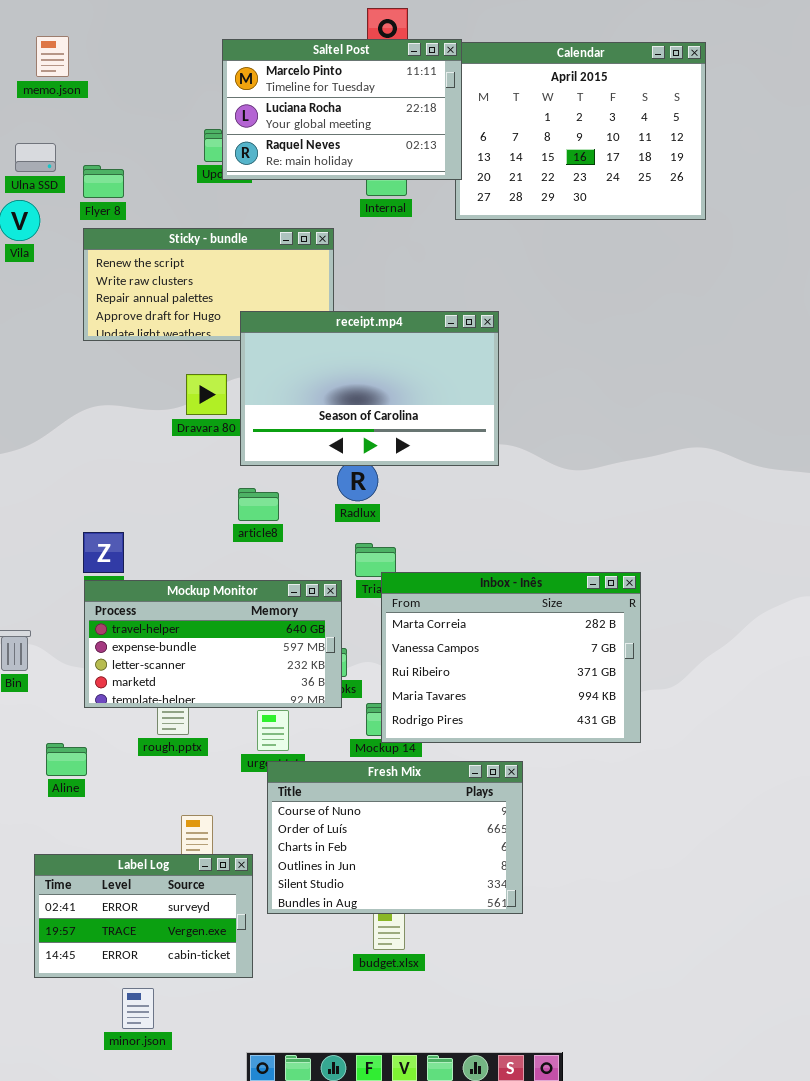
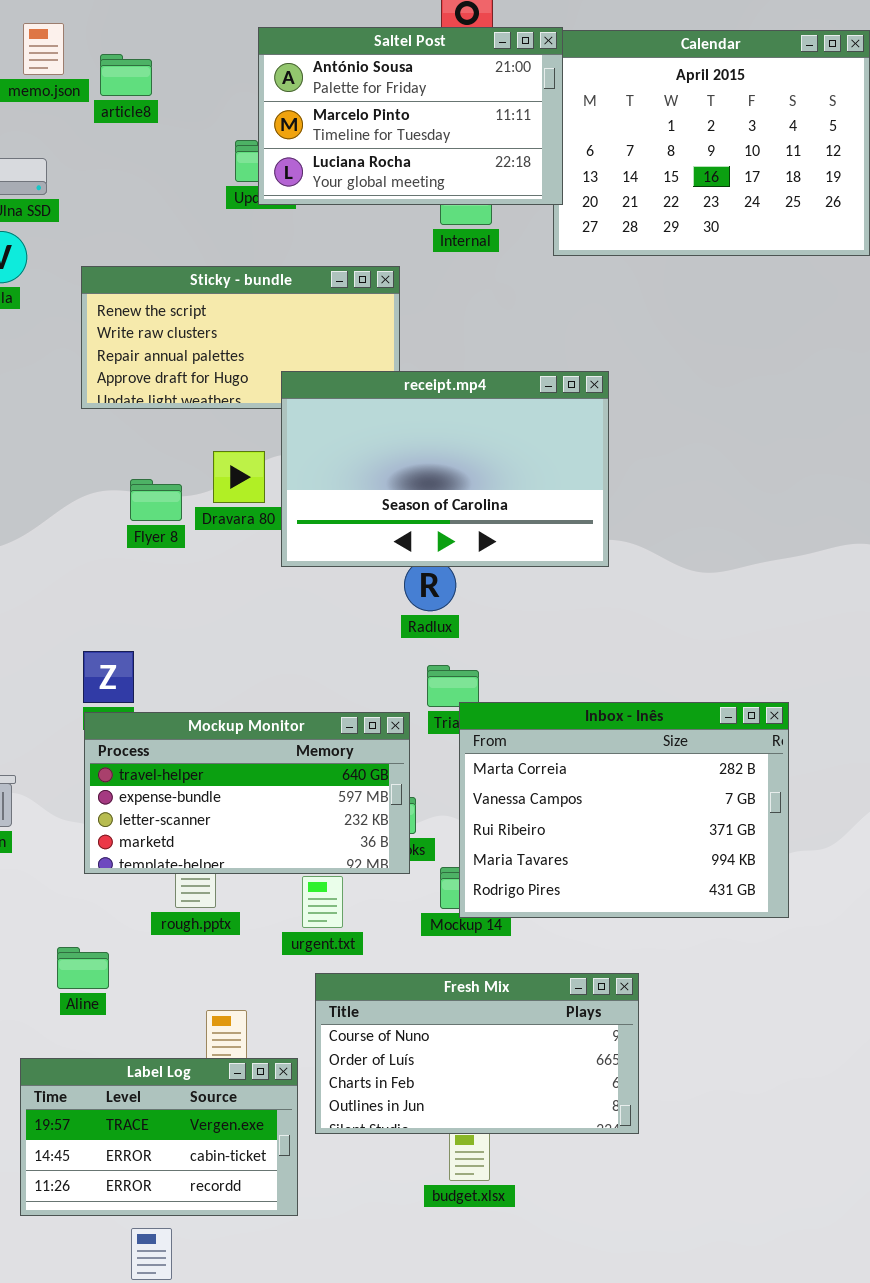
Saltel Post: [222,39,462,180] -> [258,27,563,205], scrolled up 1 row
Flyer 8: [83,165,124,198] -> [130,479,182,521], moved
article8: [238,488,279,521] -> [100,54,152,96], moved
Aline: [46,743,87,776] -> [57,947,109,989], moved
Fresh Mix: [267,761,523,914] -> [315,973,639,1134], resized
Label Log: [34,854,253,978] -> [20,1058,298,1216], scrolled down 1 row

